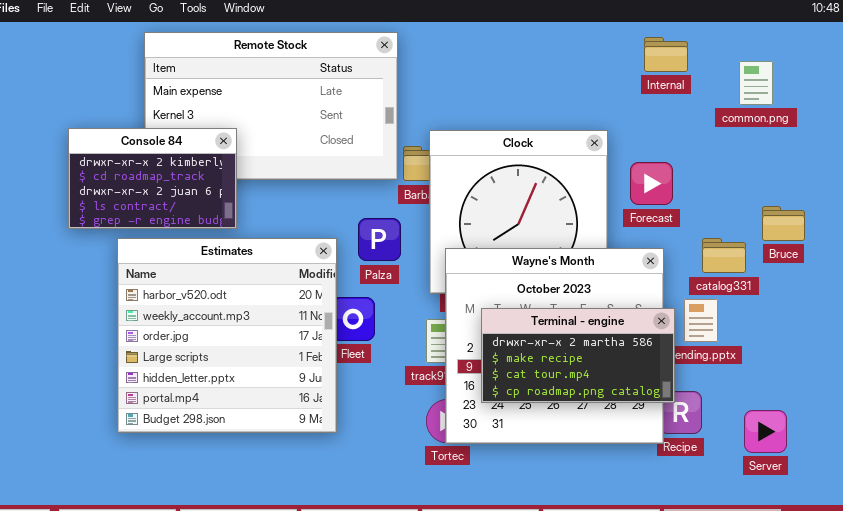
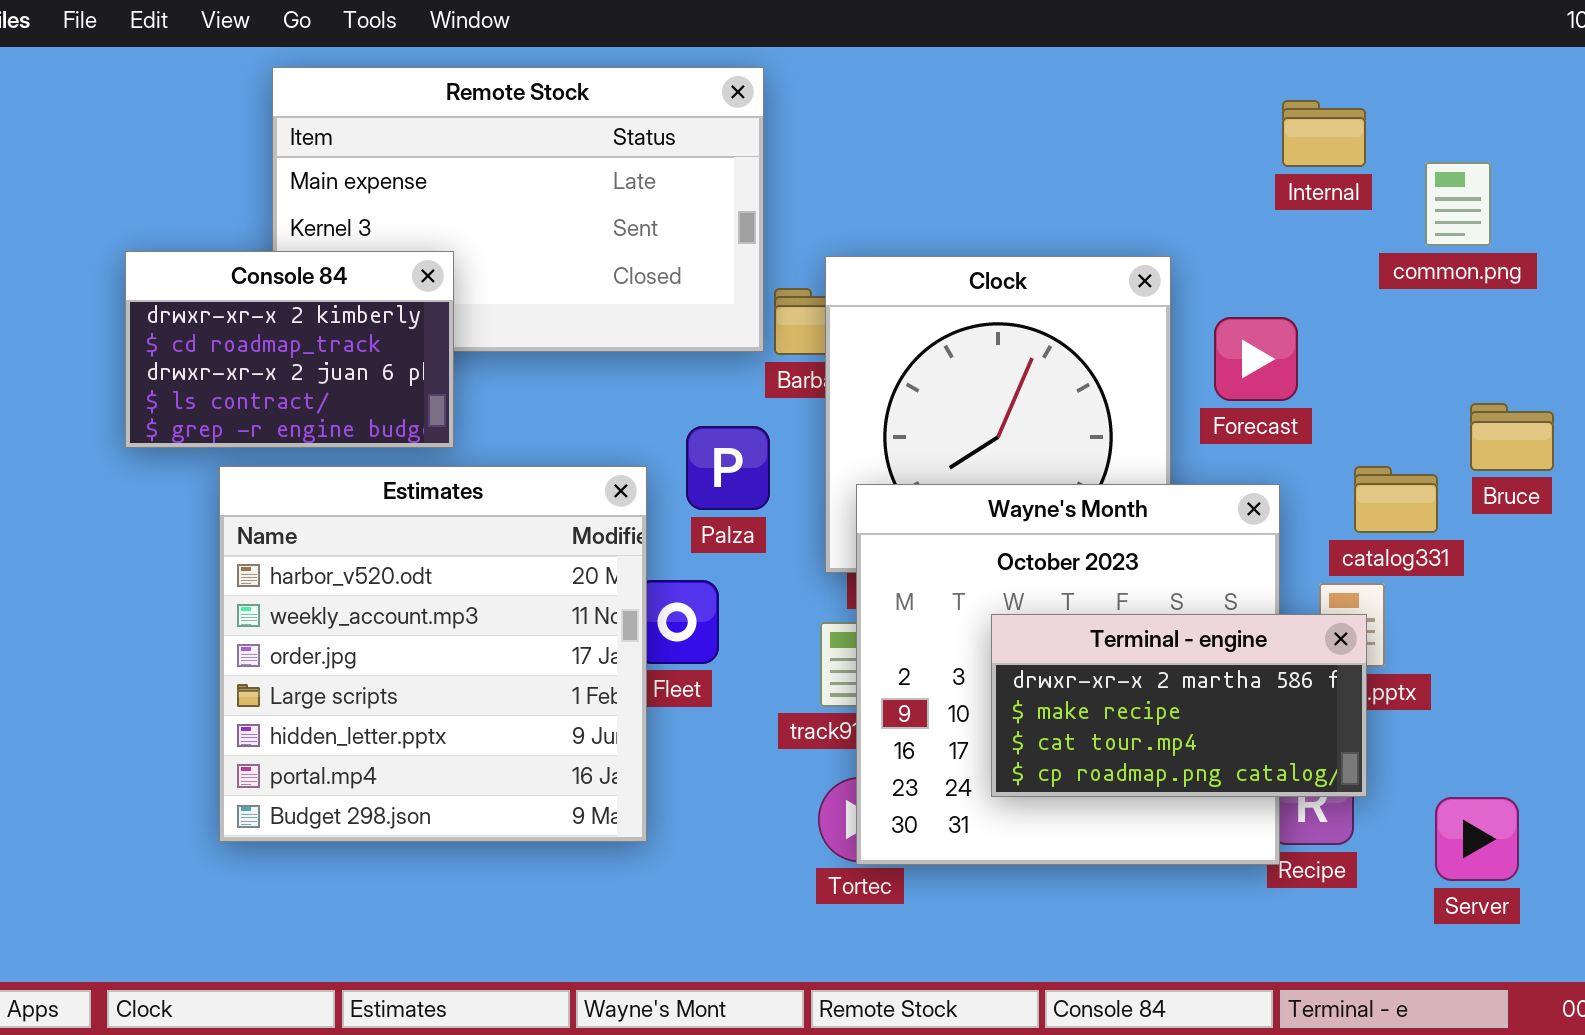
Internal: [644,37,688,72] -> [1282,100,1366,167], moved
common.png: [739,61,773,105] -> [1425,162,1491,246], moved
Terminal - engine: [481,308,675,403] -> [991,614,1367,797], moved

